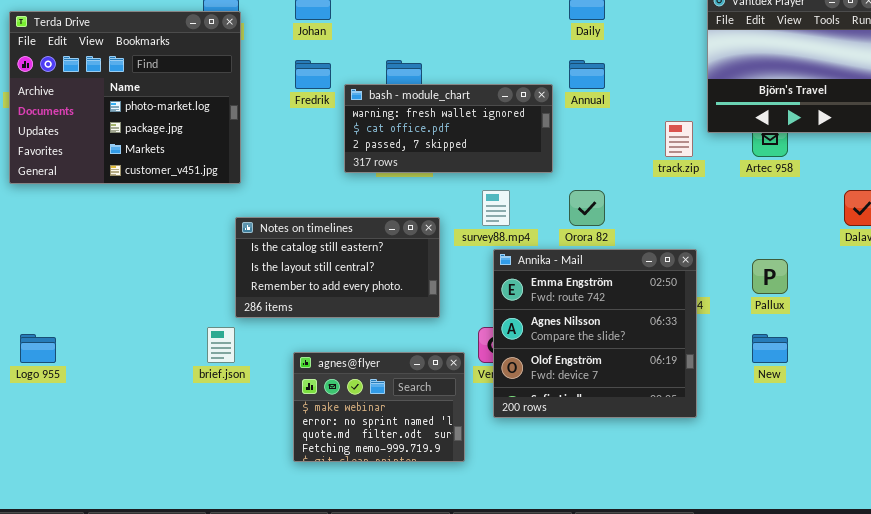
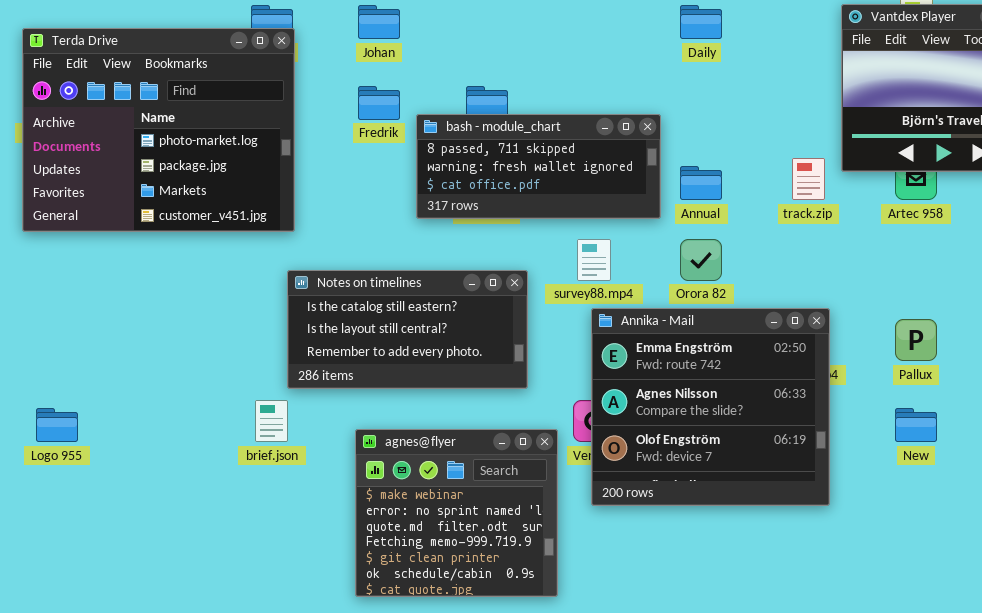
Annual: [569,60,605,89] -> [680,166,722,200], moved
bash - module_chart: [344,84,553,173] -> [416,114,661,219], scrolled up 1 row
agnes@flyer: [293,352,465,462] -> [355,429,558,597], resized

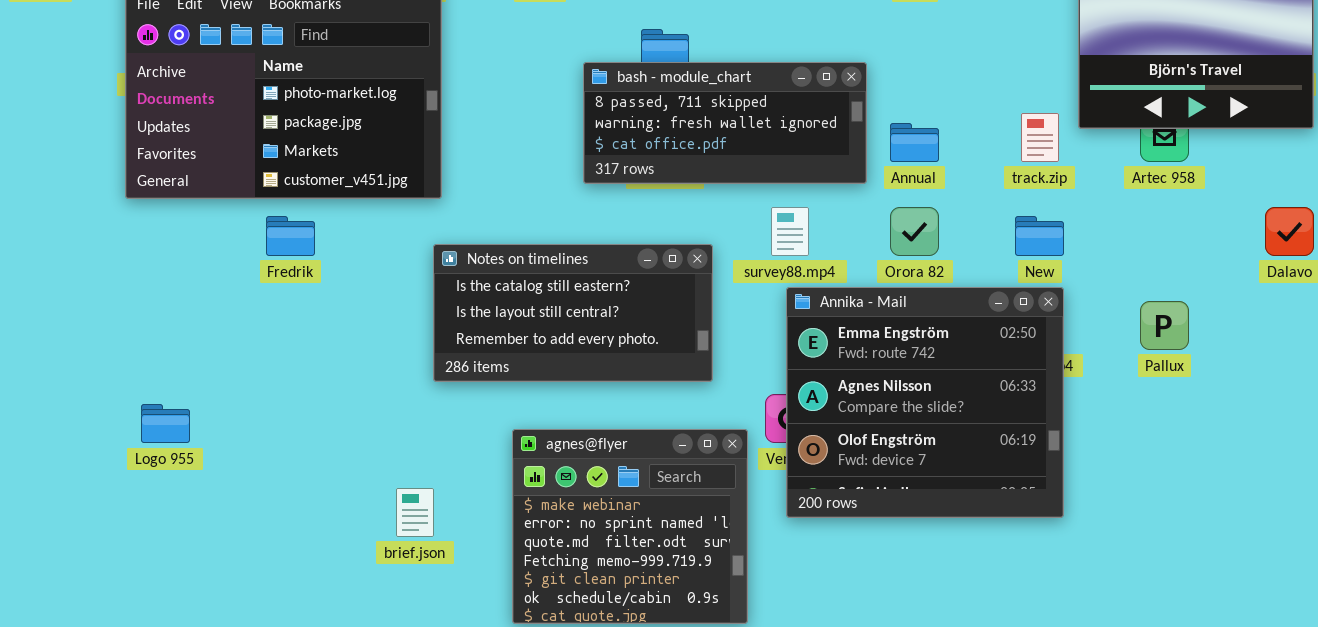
Fredrik: [358,86,400,120] -> [266,216,315,256], moved
brief.json: [255,400,288,442] -> [396,488,434,537], moved
New: [895,408,937,442] -> [1015,216,1064,256], moved

